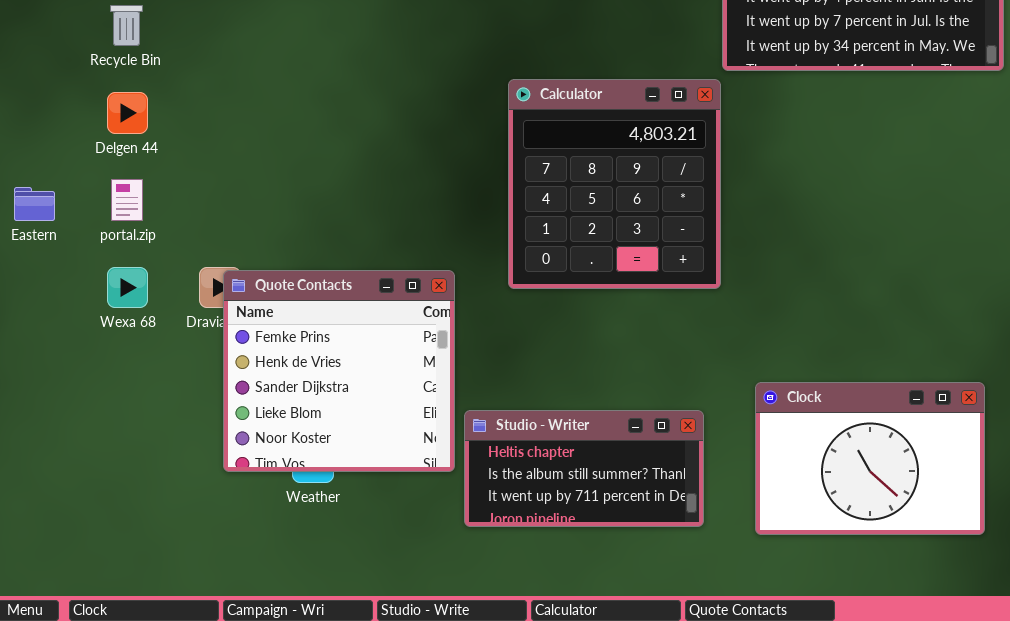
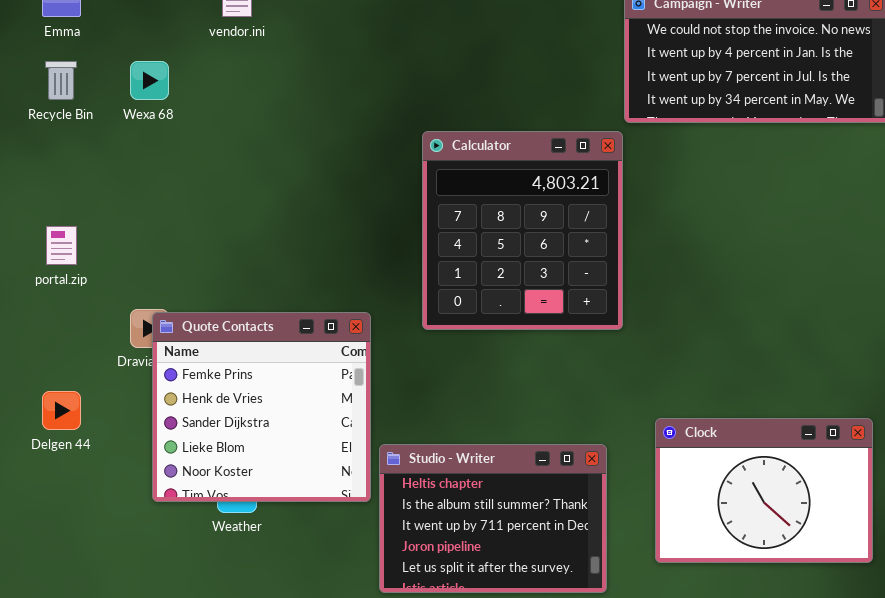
Delgen 44: [107,92,148,134] -> [42,391,81,430], moved
Wexa 68: [107,267,148,308] -> [130,61,169,100], moved
Studio - Writer: [464,410,704,527] -> [379,444,607,593], resized

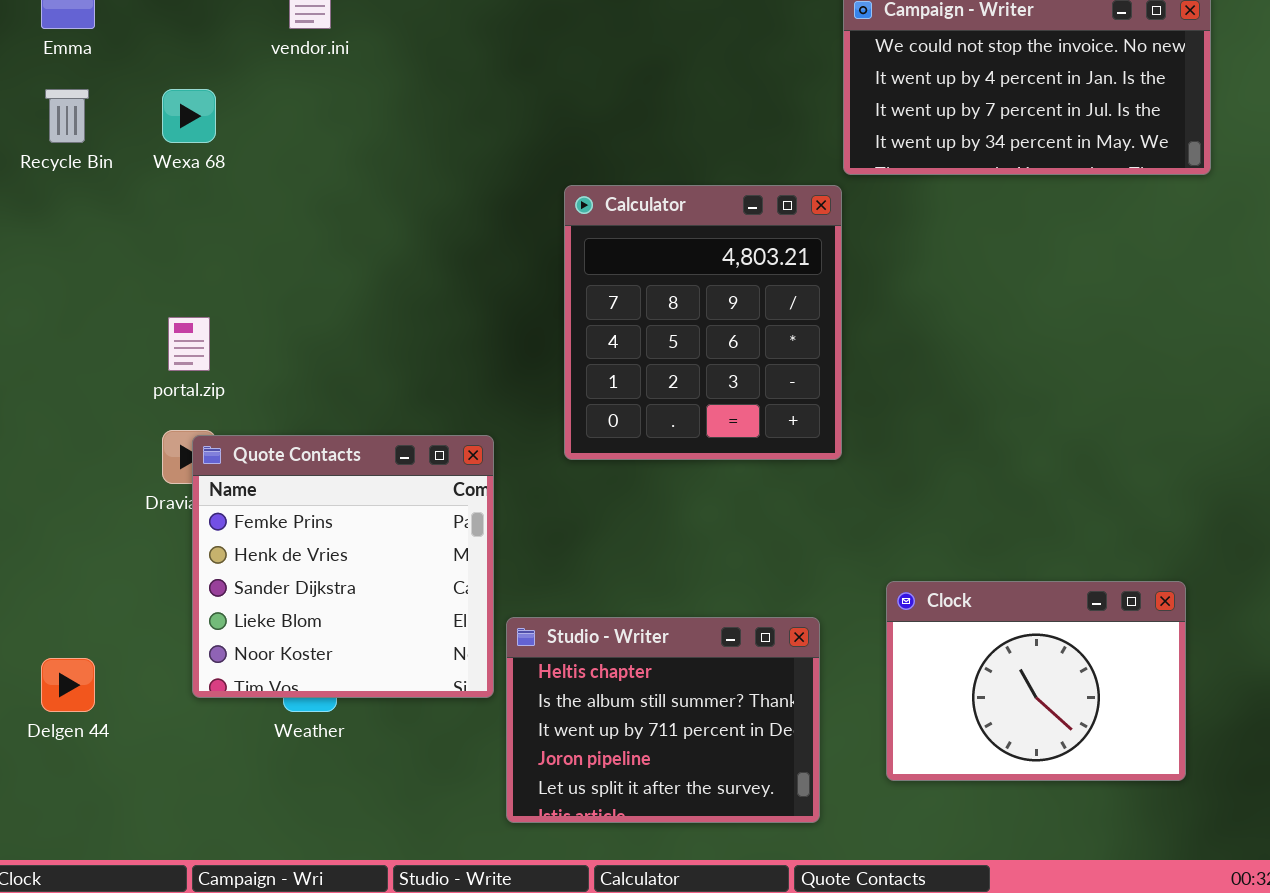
portal.zip: [46,226,77,265] -> [168,317,210,371], moved
Delgen 44: [42,391,81,430] -> [41,658,95,712], moved

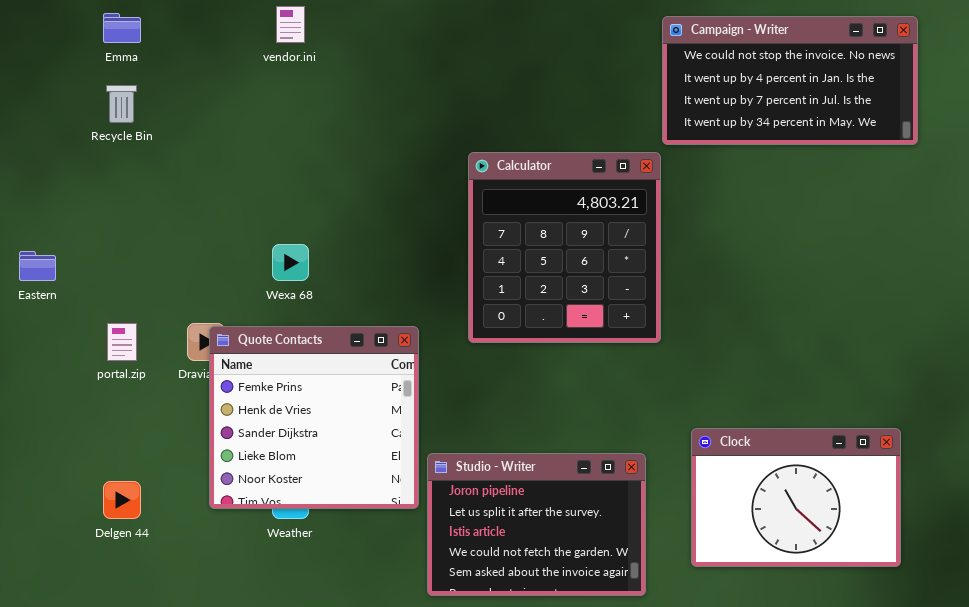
Wexa 68: [162,89,216,143] -> [272,244,309,281], moved
portal.zip: [168,317,210,371] -> [107,323,137,361], moved
Studio - Writer: [506,617,820,823] -> [427,453,646,596], scrolled down 3 rows

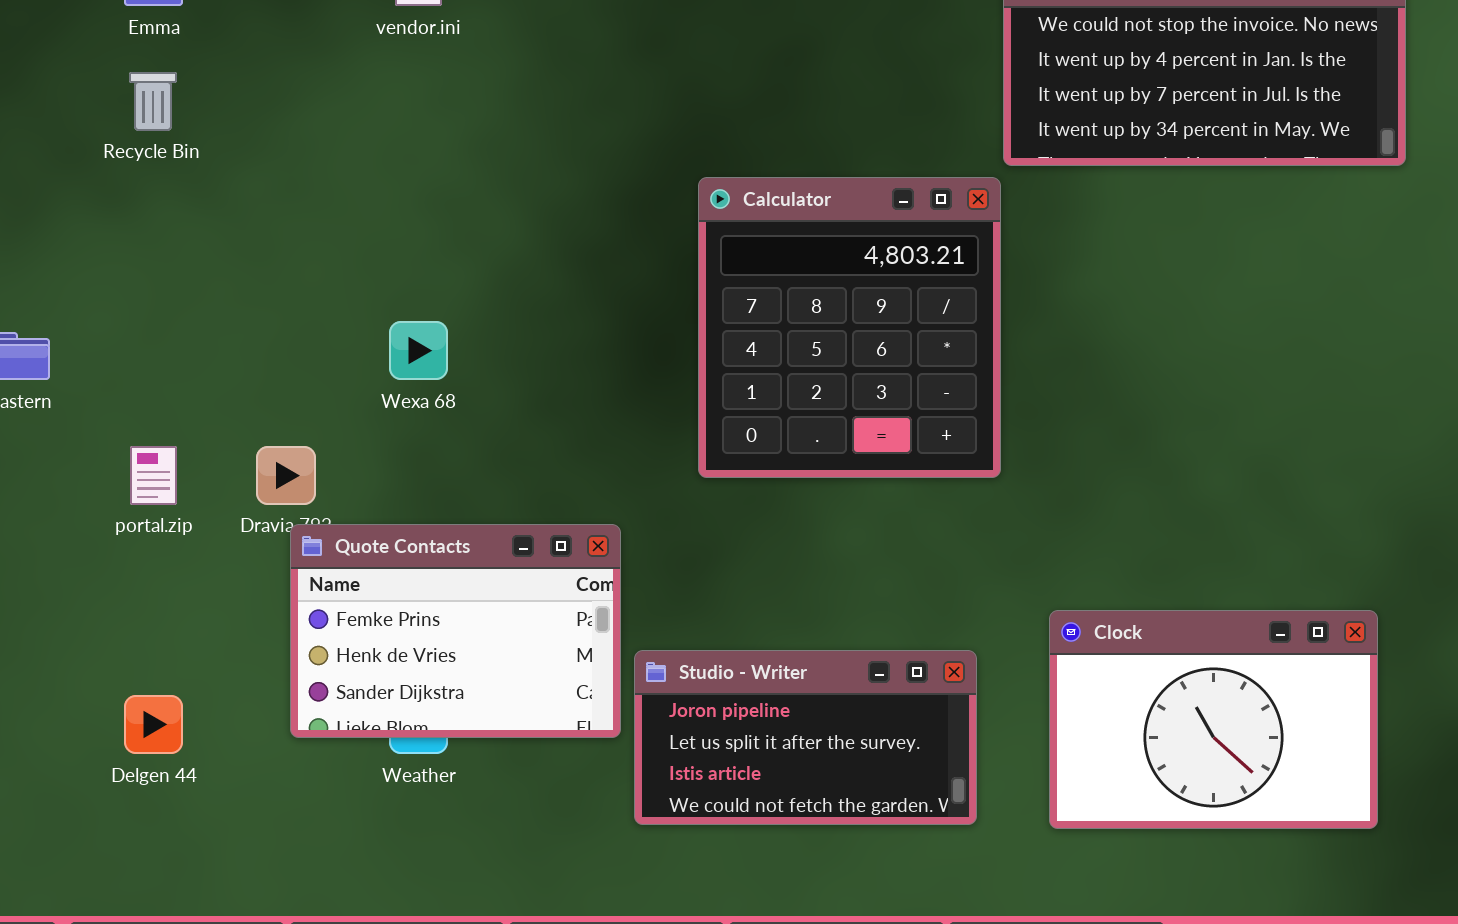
Quote Contacts: [209,326,419,509] -> [290,524,621,738], resized
Studio - Writer: [427,453,646,596] -> [634,650,977,825], resized

